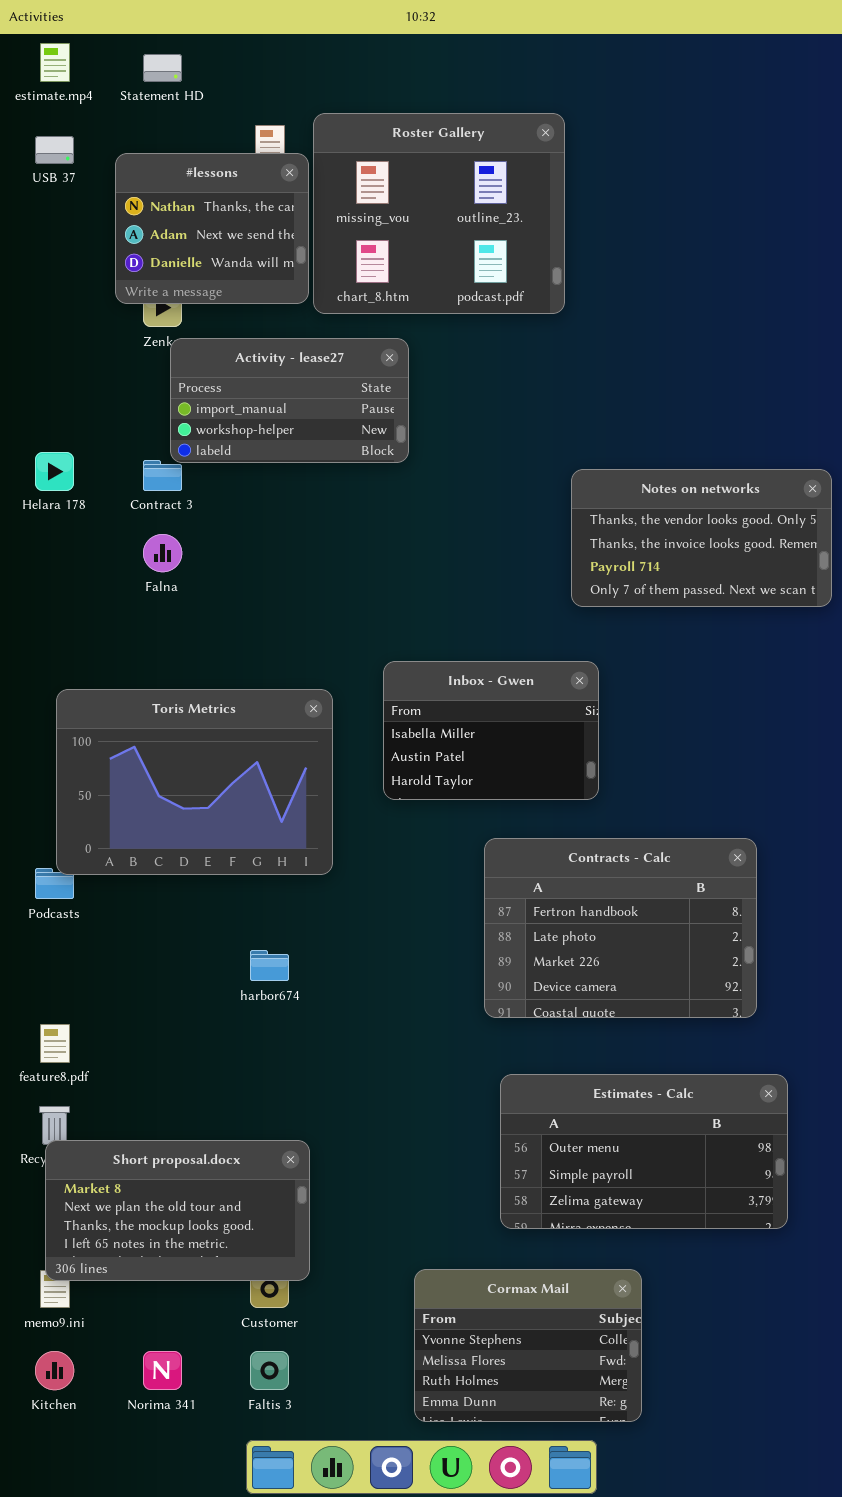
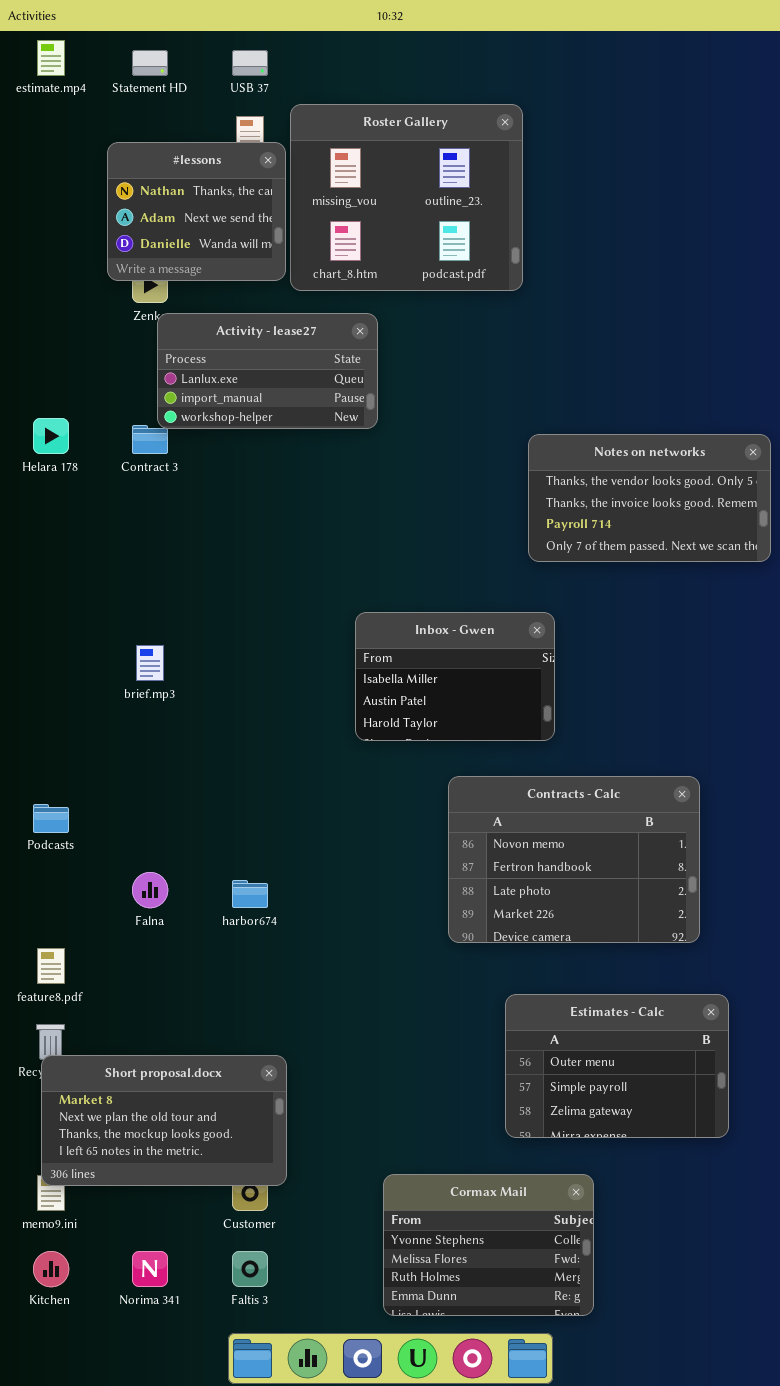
USB 37: [35,136,74,164] -> [232,50,268,76], moved
Activity - lease27: [170,338,409,463] -> [157,313,378,429], scrolled up 1 row
Falna: [143,534,182,572] -> [132,872,168,908], moved
Toris Metrics: [56,689,333,875] -> none, closed
Contracts - Calc: [484,838,757,1018] -> [448,776,700,943], scrolled up 1 row
Estimates - Calc: [500,1074,788,1229] -> [505,994,729,1138], resized

